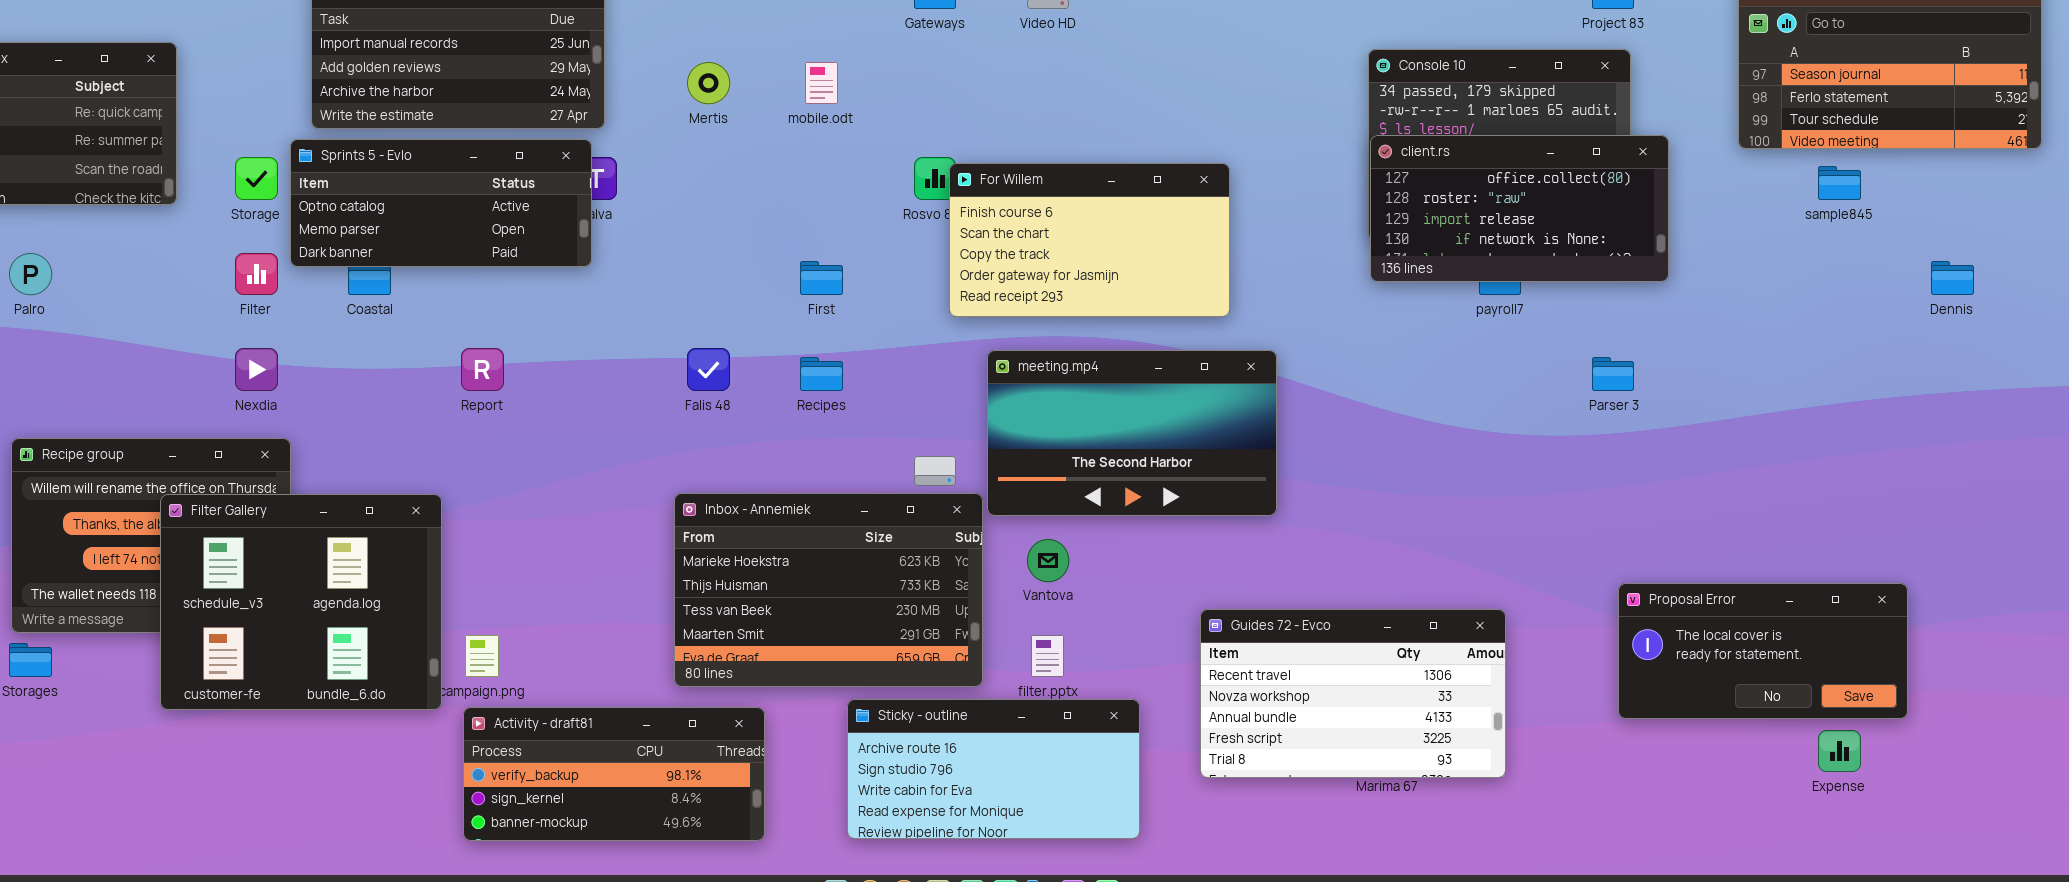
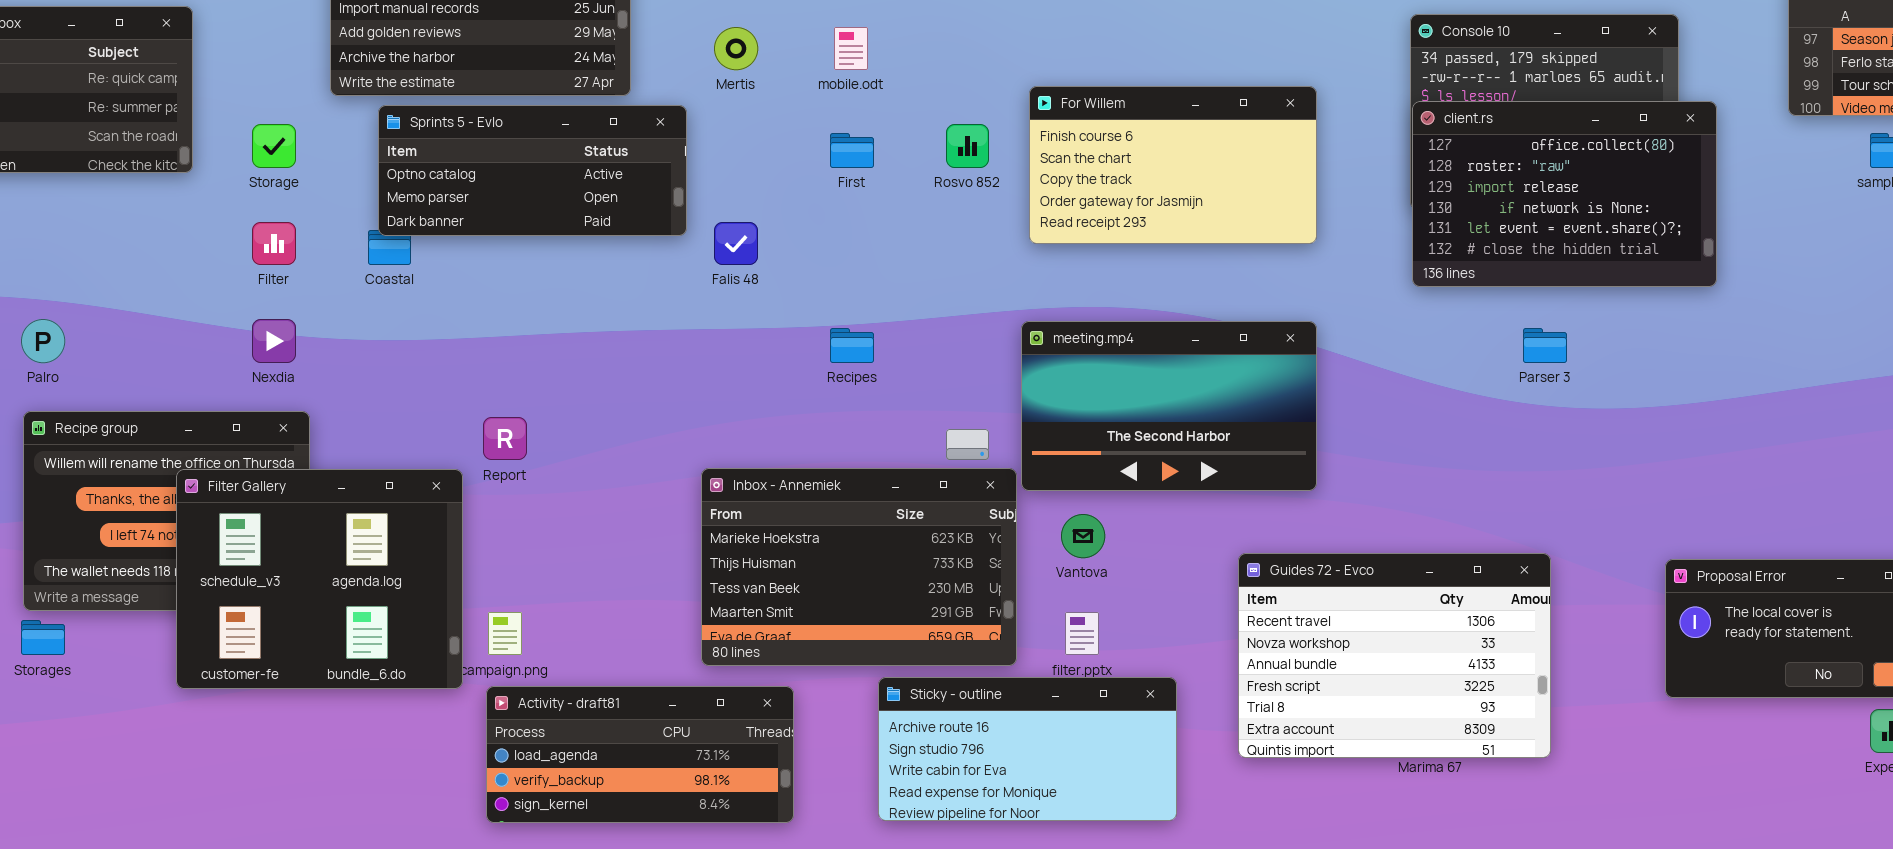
client.rs: [1370,135,1669,282] -> [1412,101,1717,287], resized
Sprints 5 - Evlo: [290,139,592,267] -> [378,105,687,236], moved
For Willem: [949,163,1230,317] -> [1029,86,1317,244], moved
Palro: [9,253,52,295] -> [21,319,65,363], moved
First: [800,261,843,295] -> [830,133,874,168], moved
Report: [461,348,504,391] -> [483,417,527,460], moved
Falis 48: [687,348,730,391] -> [714,222,758,265], moved
Parser 3: [1592,357,1634,391] -> [1523,328,1567,363], moved
Guides 72 - Evco: [1200,609,1506,778] -> [1238,553,1551,758], resized
Activity - draft81: [463,707,765,841] -> [486,686,794,823], scrolled up 1 row

